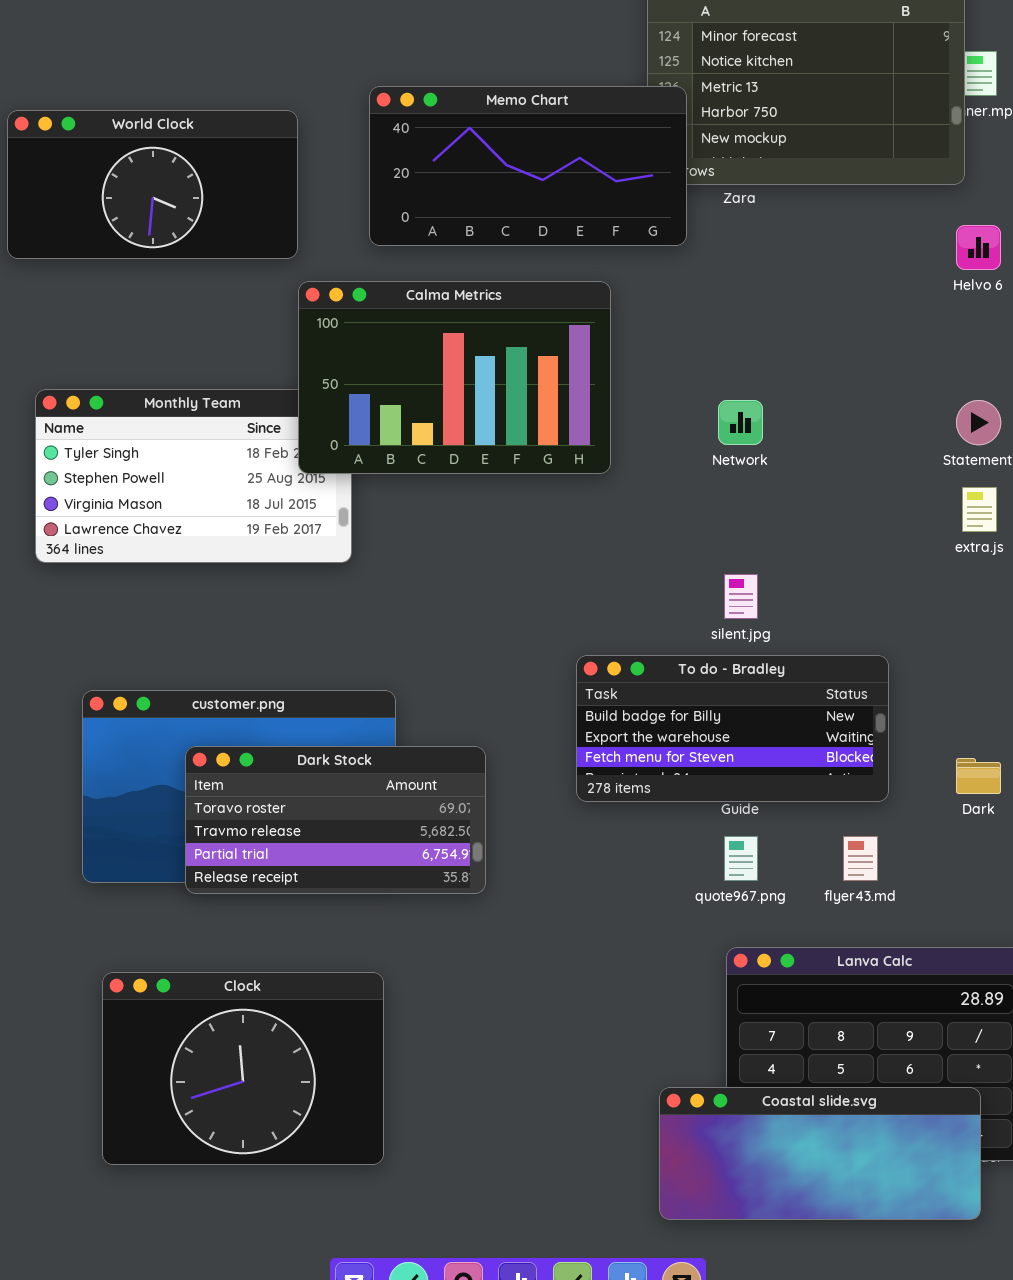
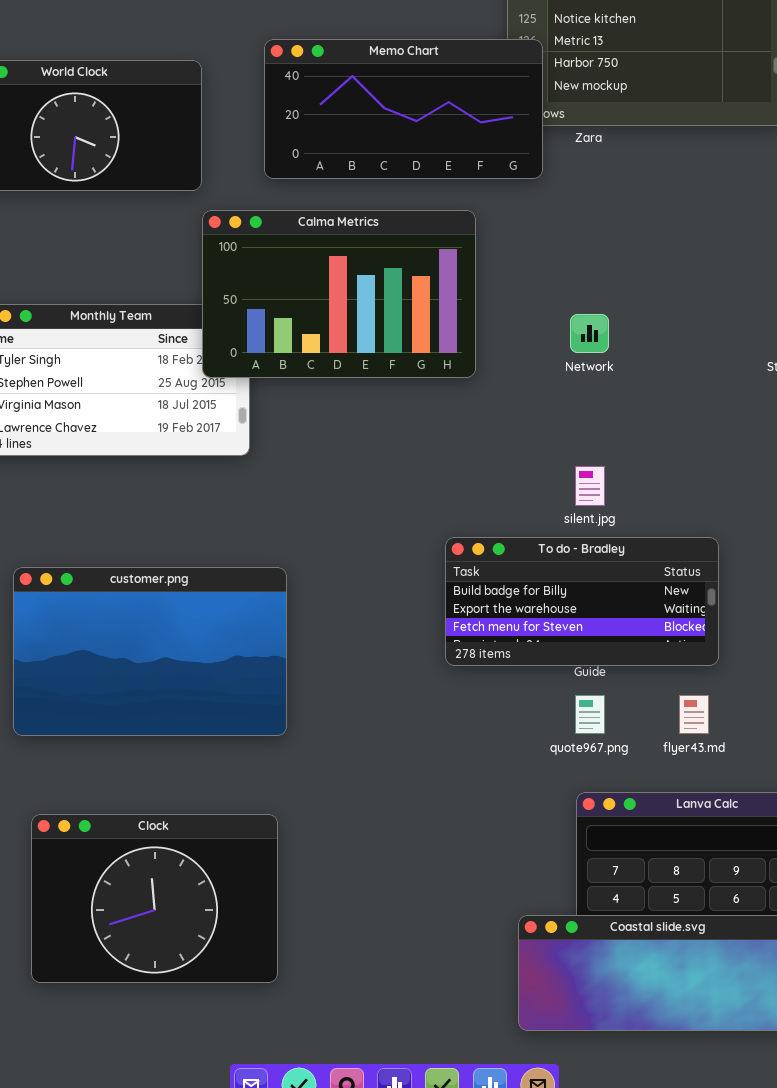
Dark Stock: [185,746,486,894] -> none, closed

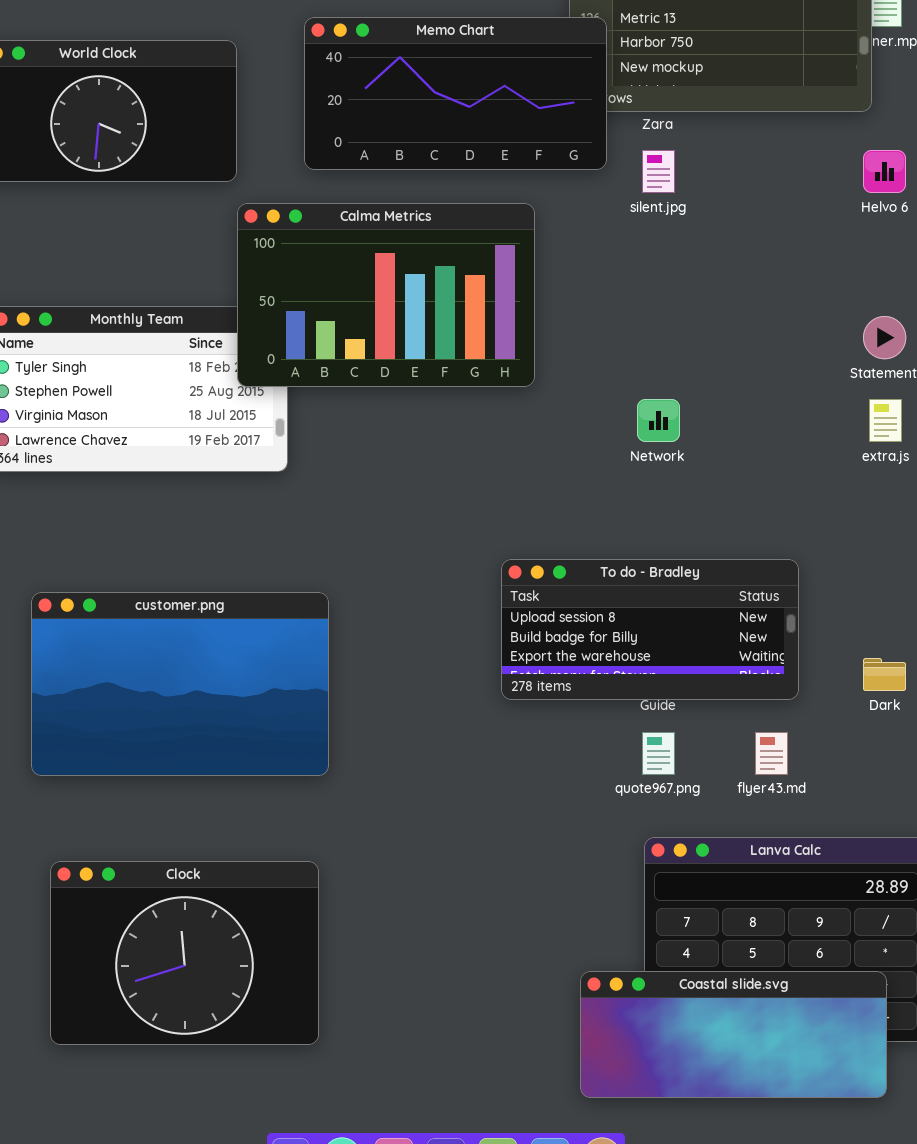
Network: [570,314,609,353] -> [637,399,680,442], moved
silent.jpg: [575,466,605,506] -> [642,150,675,193], moved
To do - Bradley: [445,537,719,666] -> [501,559,799,700], scrolled up 1 row

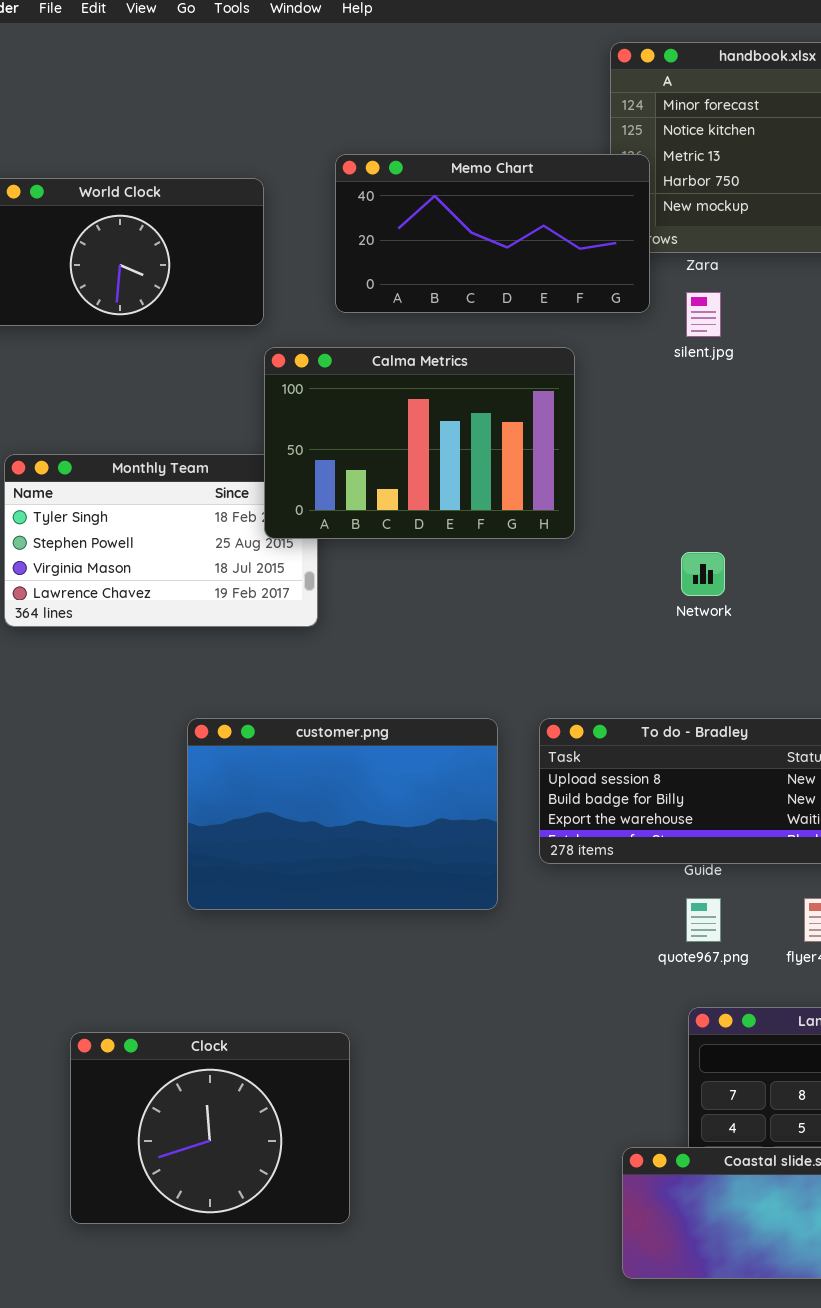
customer.png: [31,592,329,776] -> [187,718,498,910], moved

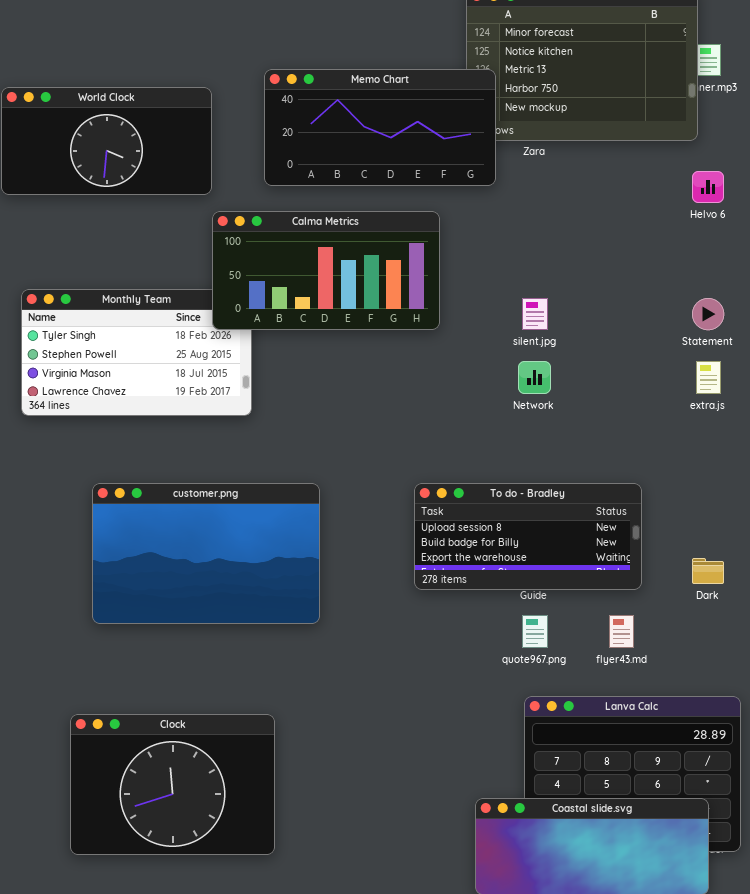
silent.jpg: [686,292,721,337] -> [522,298,548,330], moved
Calma Metrics: [264,347,575,539] -> [212,211,440,330], resized
customer.png: [187,718,498,910] -> [92,483,320,624], moved

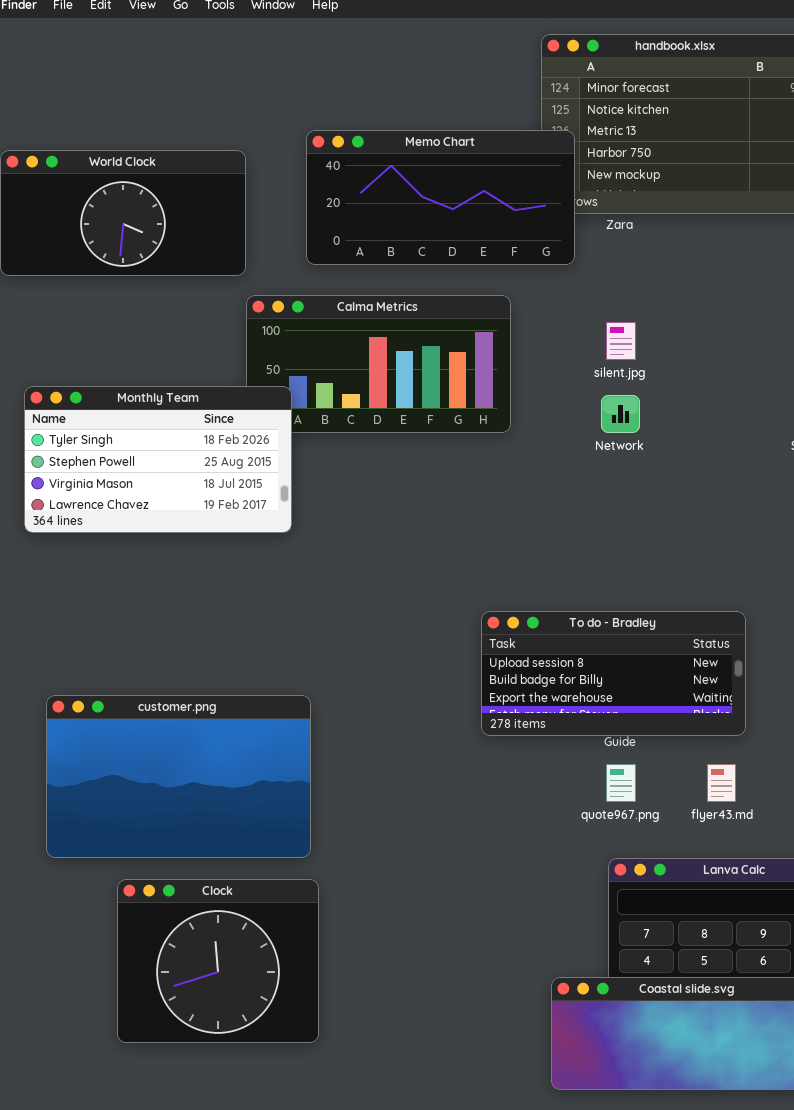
Monthly Team: [21,289,252,416] -> [24,386,292,533], raised
silent.jpg: [522,298,548,330] -> [606,322,636,360], moved
Network: [518,361,551,394] -> [601,395,640,433], moved
customer.png: [92,483,320,624] -> [46,695,311,858], moved
Clock: [70,714,275,855] -> [117,879,319,1043], resized

